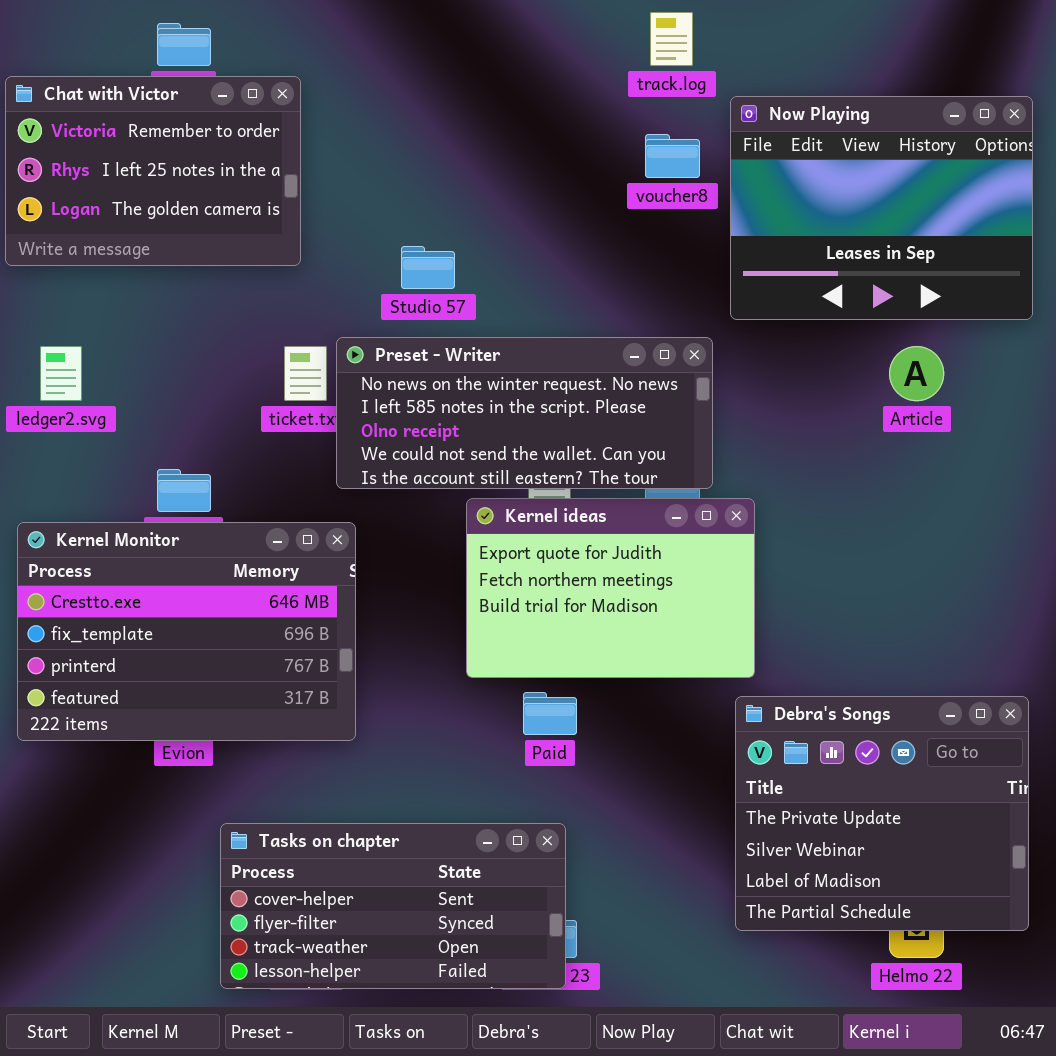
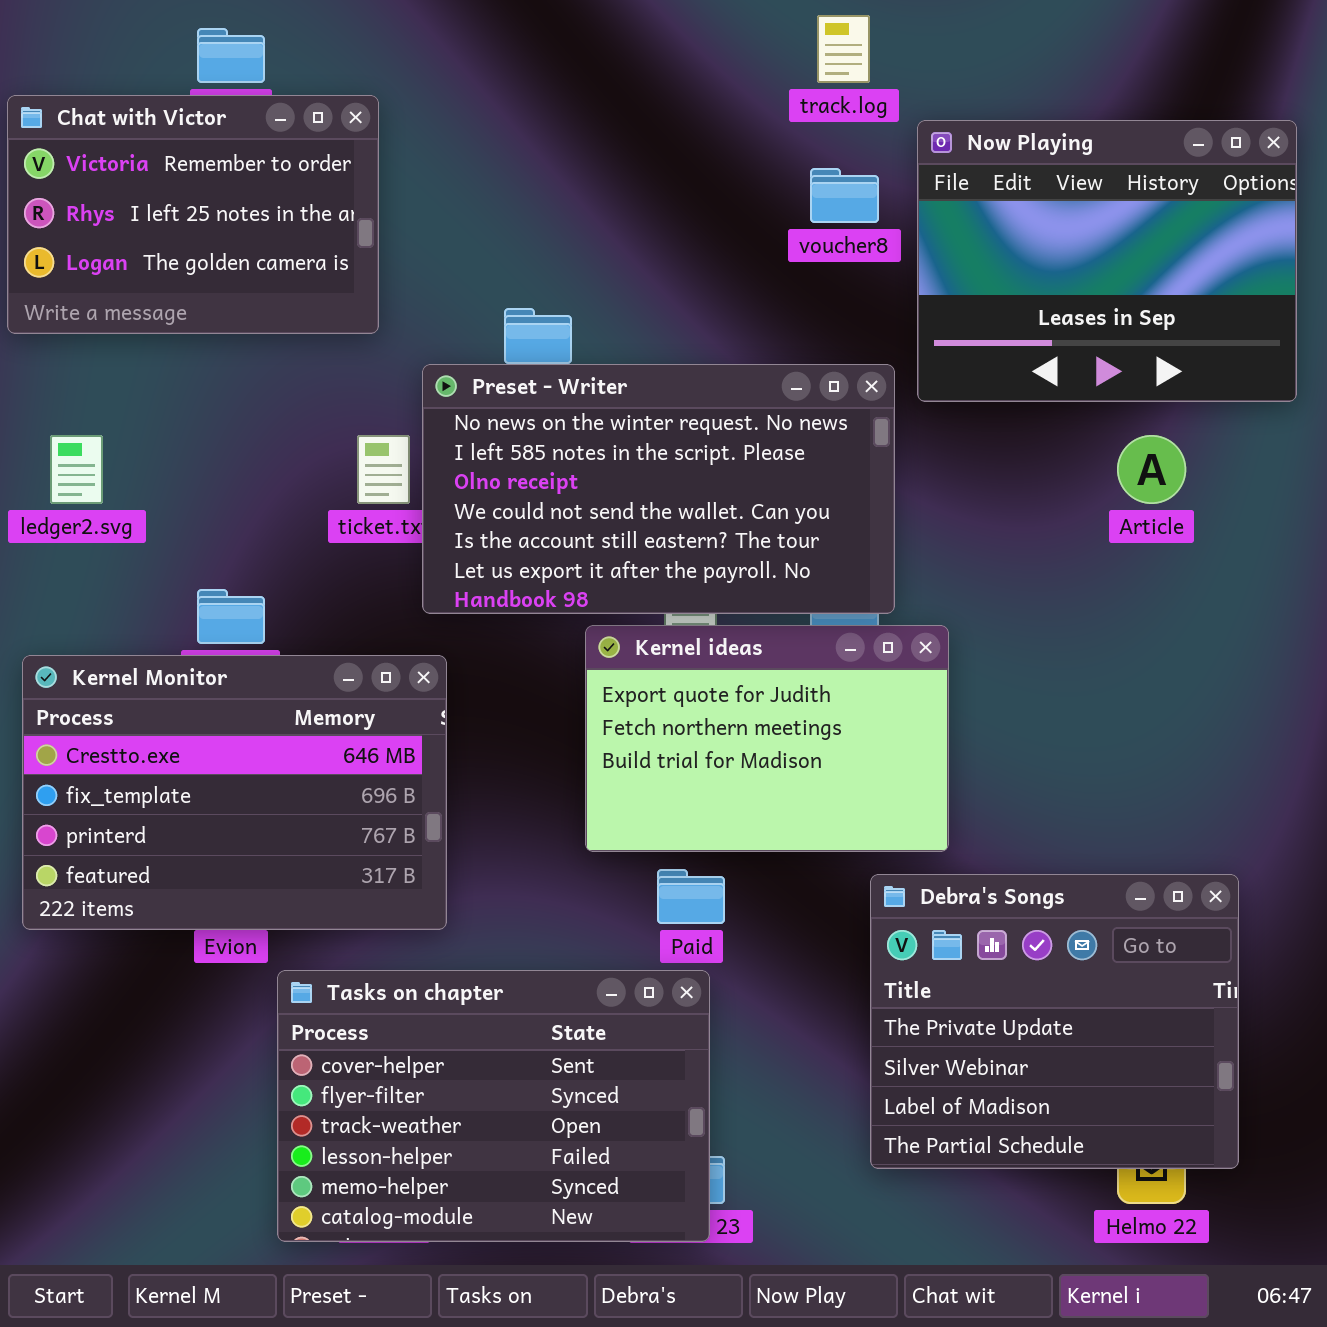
Preset - Writer: [336,337,713,489] -> [422,364,895,614], resized
Debra's Songs: [735,696,1029,931] -> [870,874,1239,1169], moved
Tasks on chapter: [220,823,566,989] -> [277,970,710,1242], resized

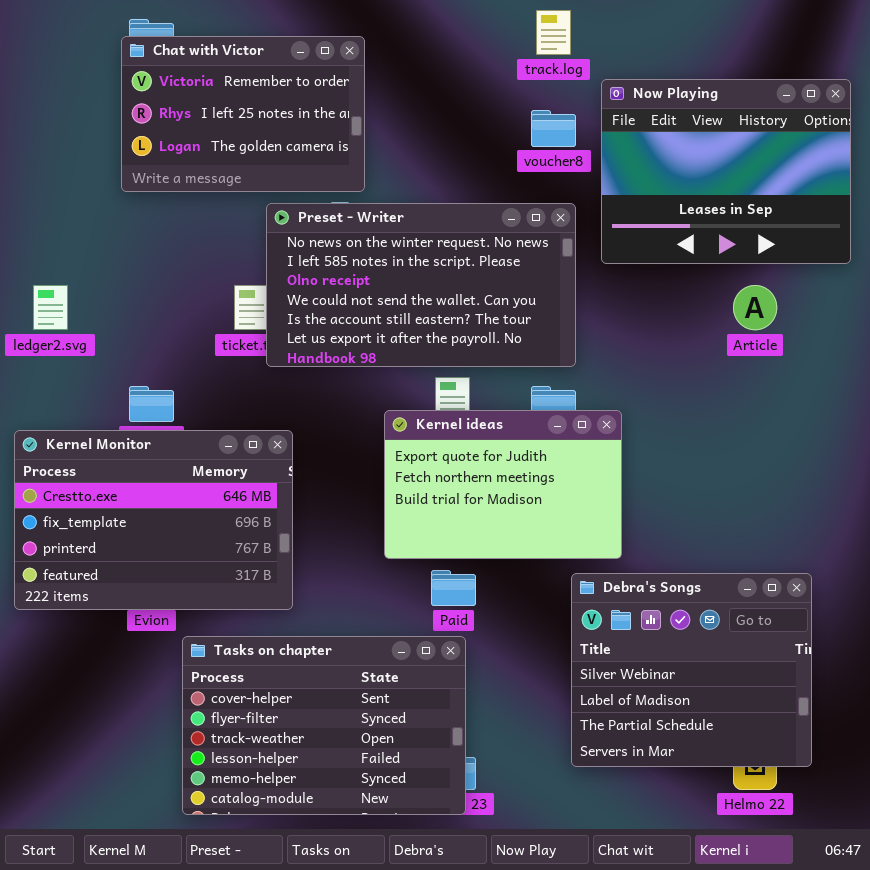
Chat with Victor: [7,95,379,334] -> [121,36,365,192], moved
Preset - Writer: [422,364,895,614] -> [266,203,576,367], moved
Debra's Songs: [870,874,1239,1169] -> [571,573,812,767], scrolled down 1 row

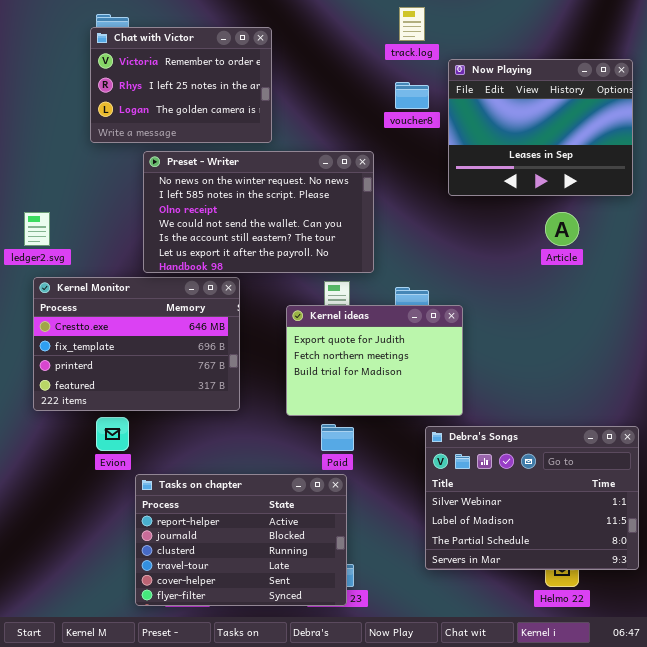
Preset - Writer: [266,203,576,367] -> [143,151,374,273], moved
Kernel Monitor: [14,430,293,610] -> [33,277,240,411], moved
Debra's Songs: [571,573,812,767] -> [425,426,639,570], resized
Tasks on chapter: [182,636,466,815] -> [135,474,347,606], scrolled up 4 rows

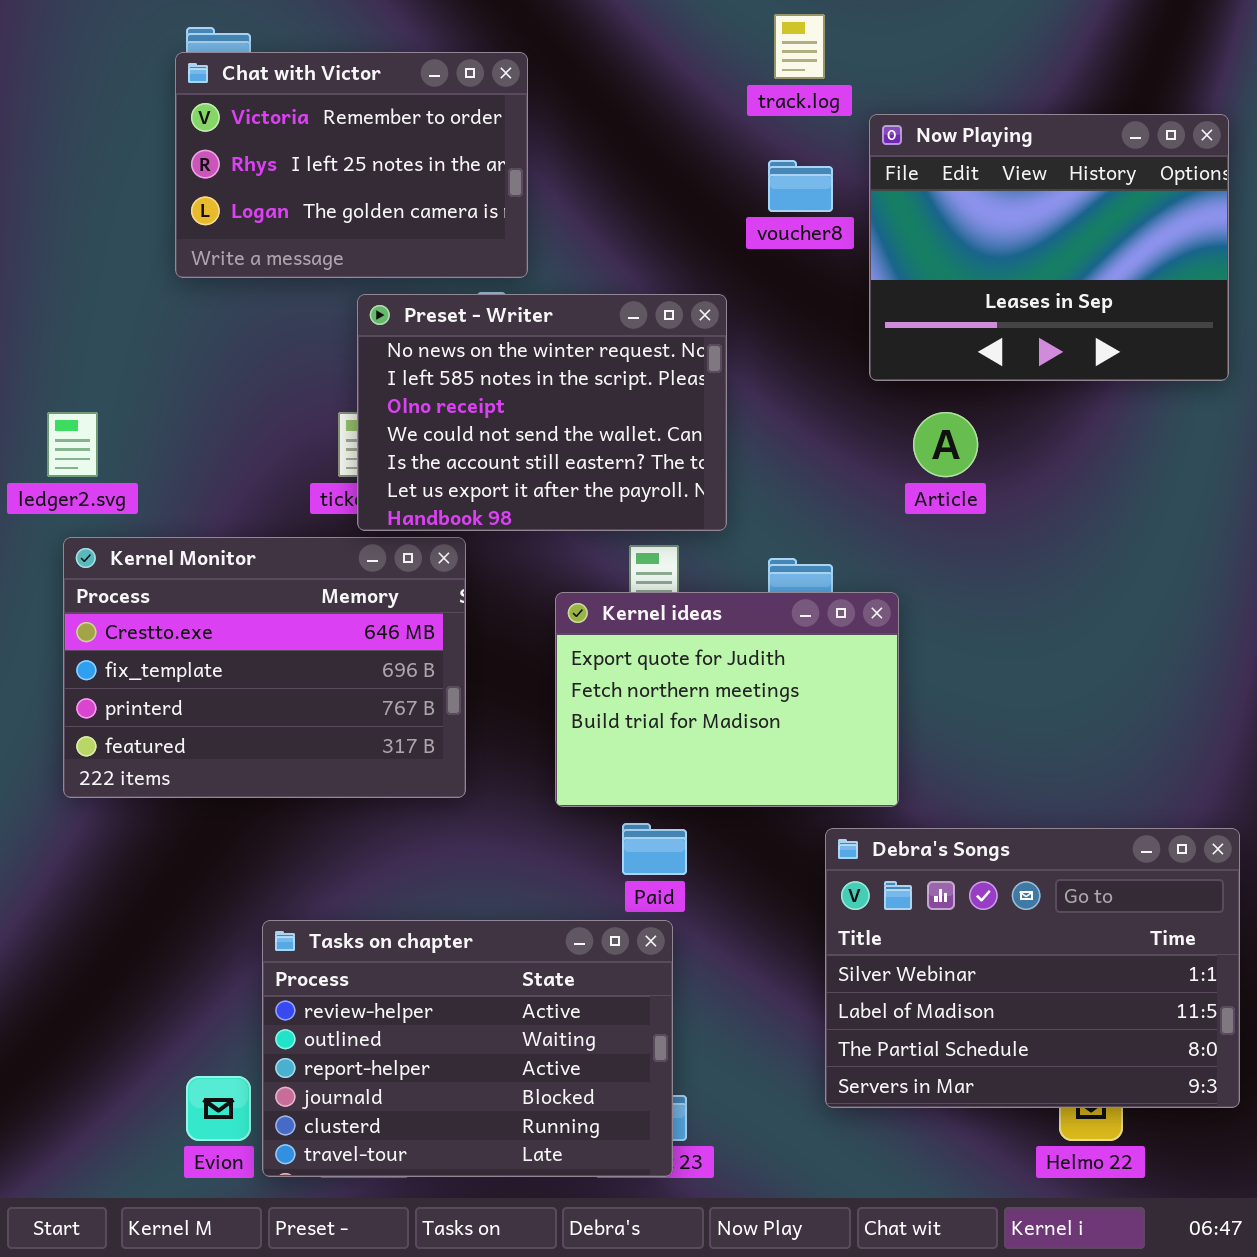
Preset - Writer: [143,151,374,273] -> [357,294,727,531], resized
Article: [545,212,579,246] -> [913,412,978,477], moved
Evion: [96,417,129,451] -> [186,1076,251,1141], moved
Tasks on chapter: [135,474,347,606] -> [262,920,673,1177], scrolled up 2 rows

